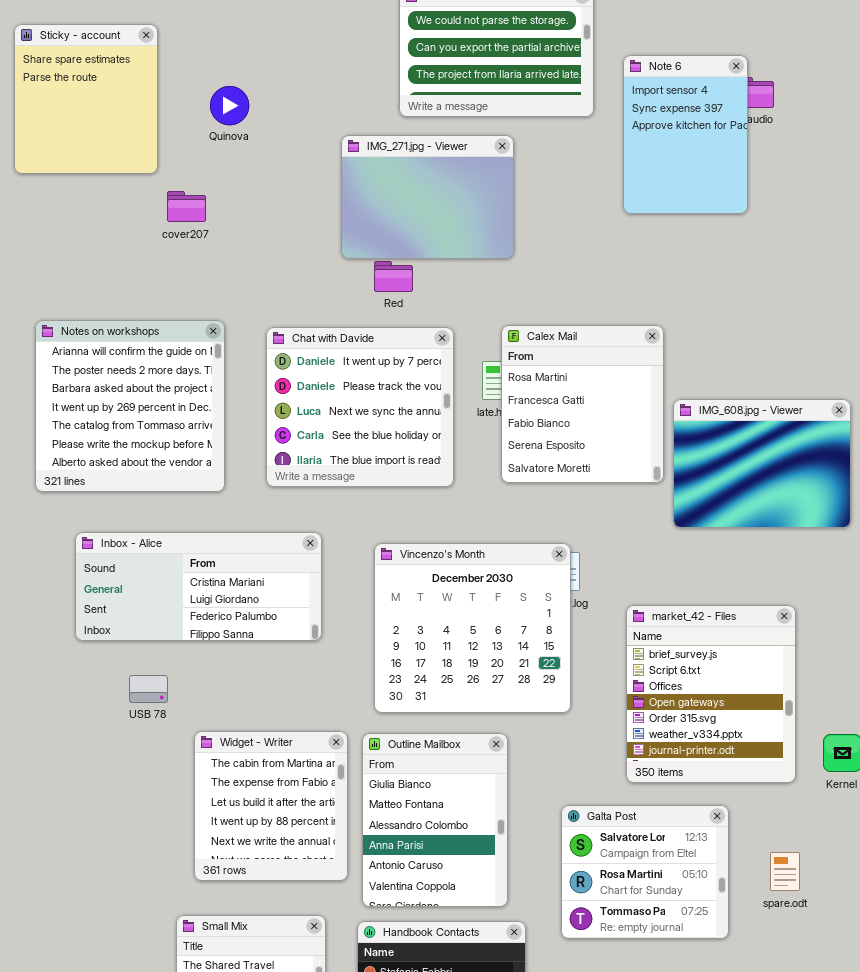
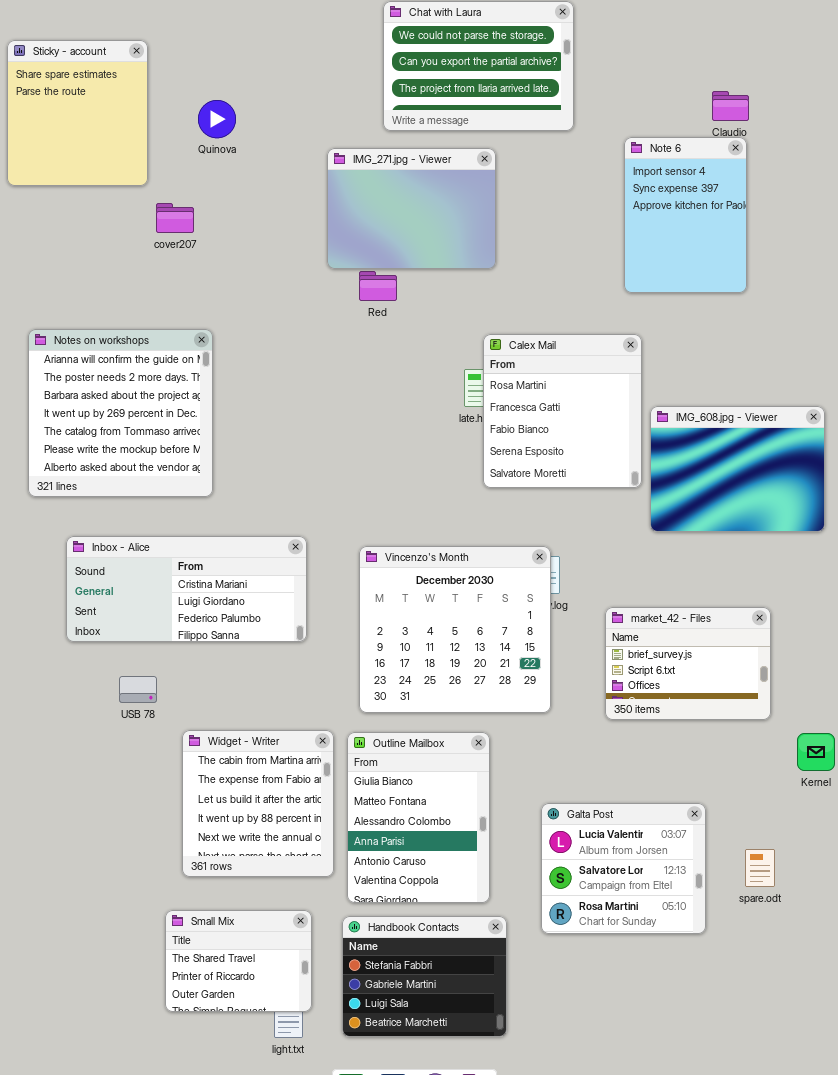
Note 6: [623,55,748,214] -> [624,137,747,293], moved
Chat with Davide: [266,327,454,487] -> none, closed
market_42 - Files: [626,605,796,783] -> [605,607,771,720], resized
Galta Post: [561,805,729,939] -> [541,803,706,934], scrolled up 1 row

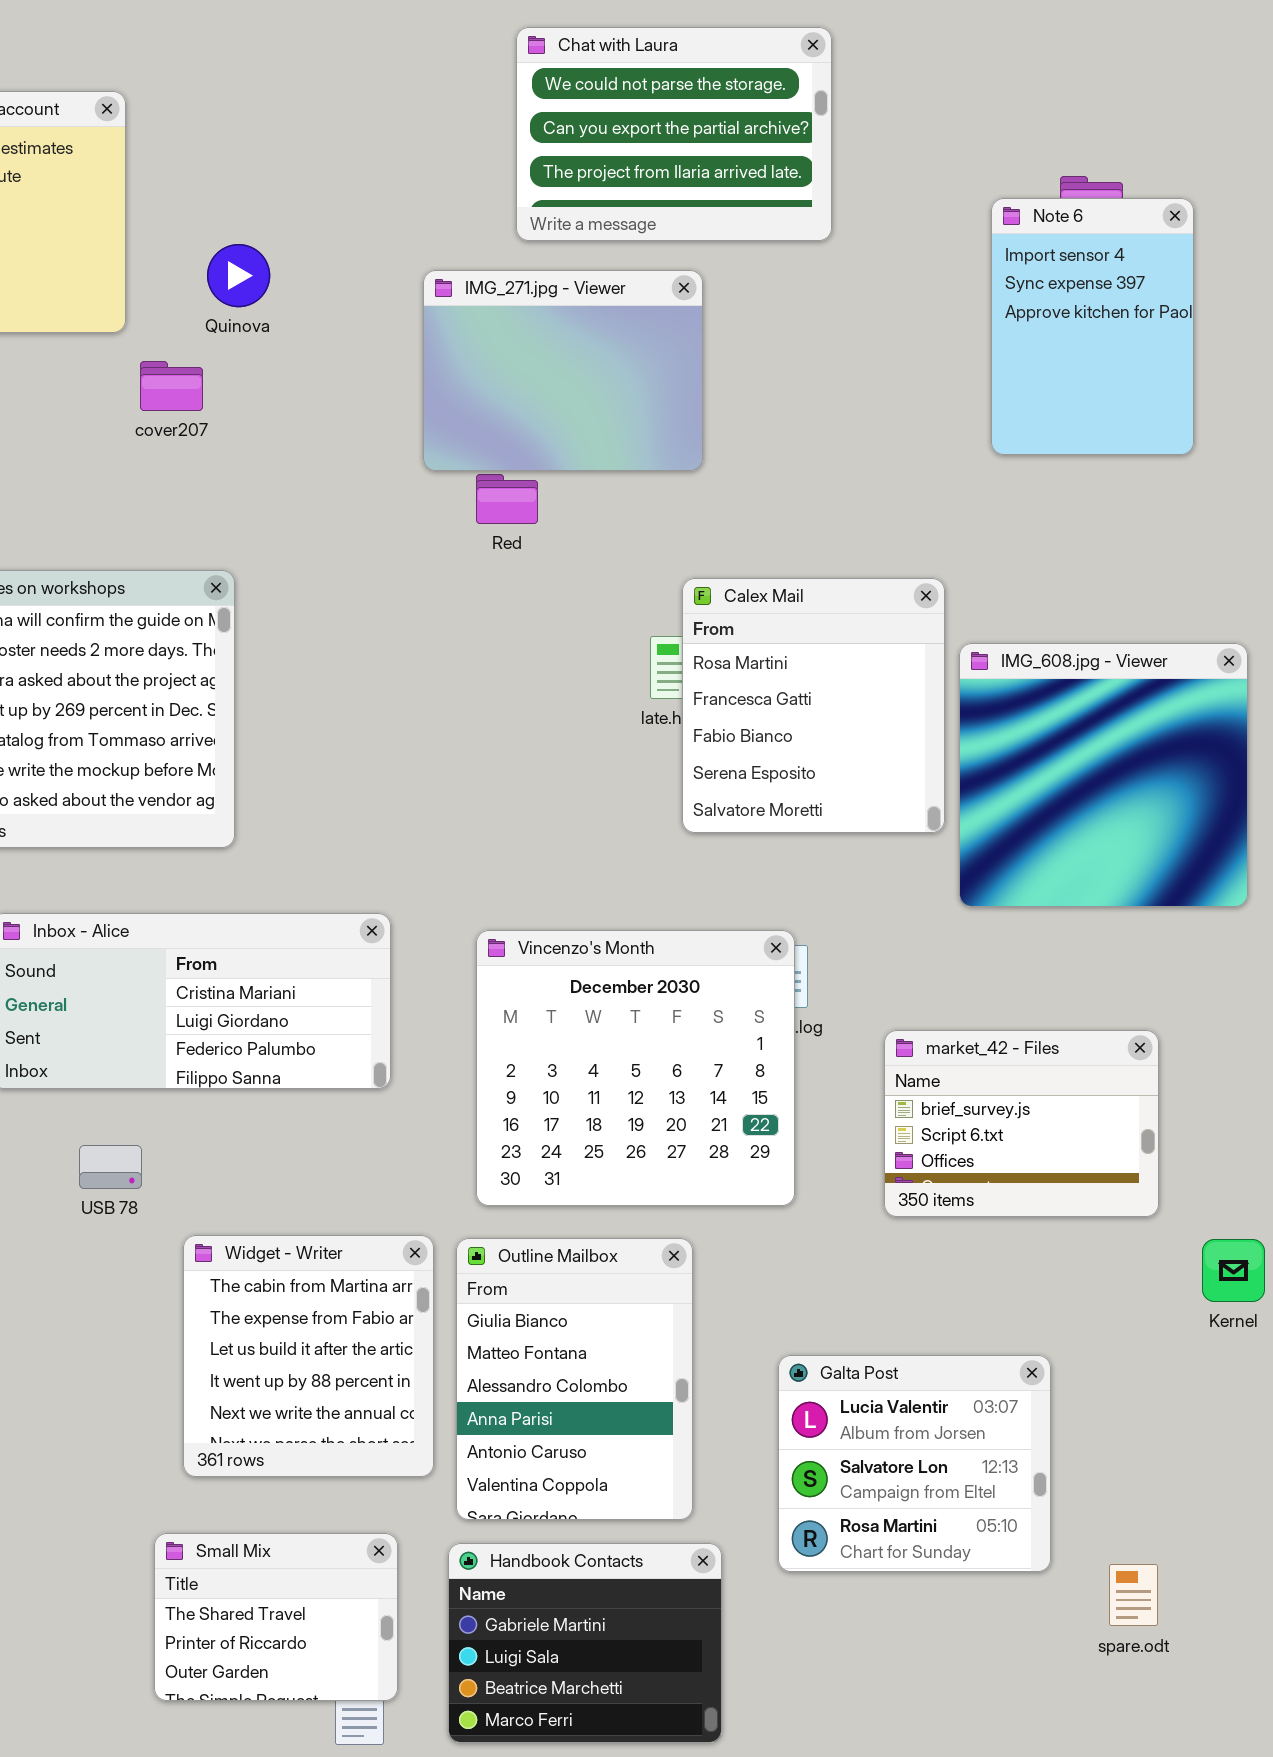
Quinova: [198,100,236,138] -> [207,244,270,307], moved
Note 6: [624,137,747,293] -> [991,198,1194,455], moved
IMG_608.jpg - Viewer: [650,406,825,532] -> [959,643,1248,907], resized
spare.odt: [745,849,775,887] -> [1109,1564,1158,1626], moved
Handbook Contacts: [342,916,507,1037] -> [448,1543,722,1743], scrolled down 1 row

